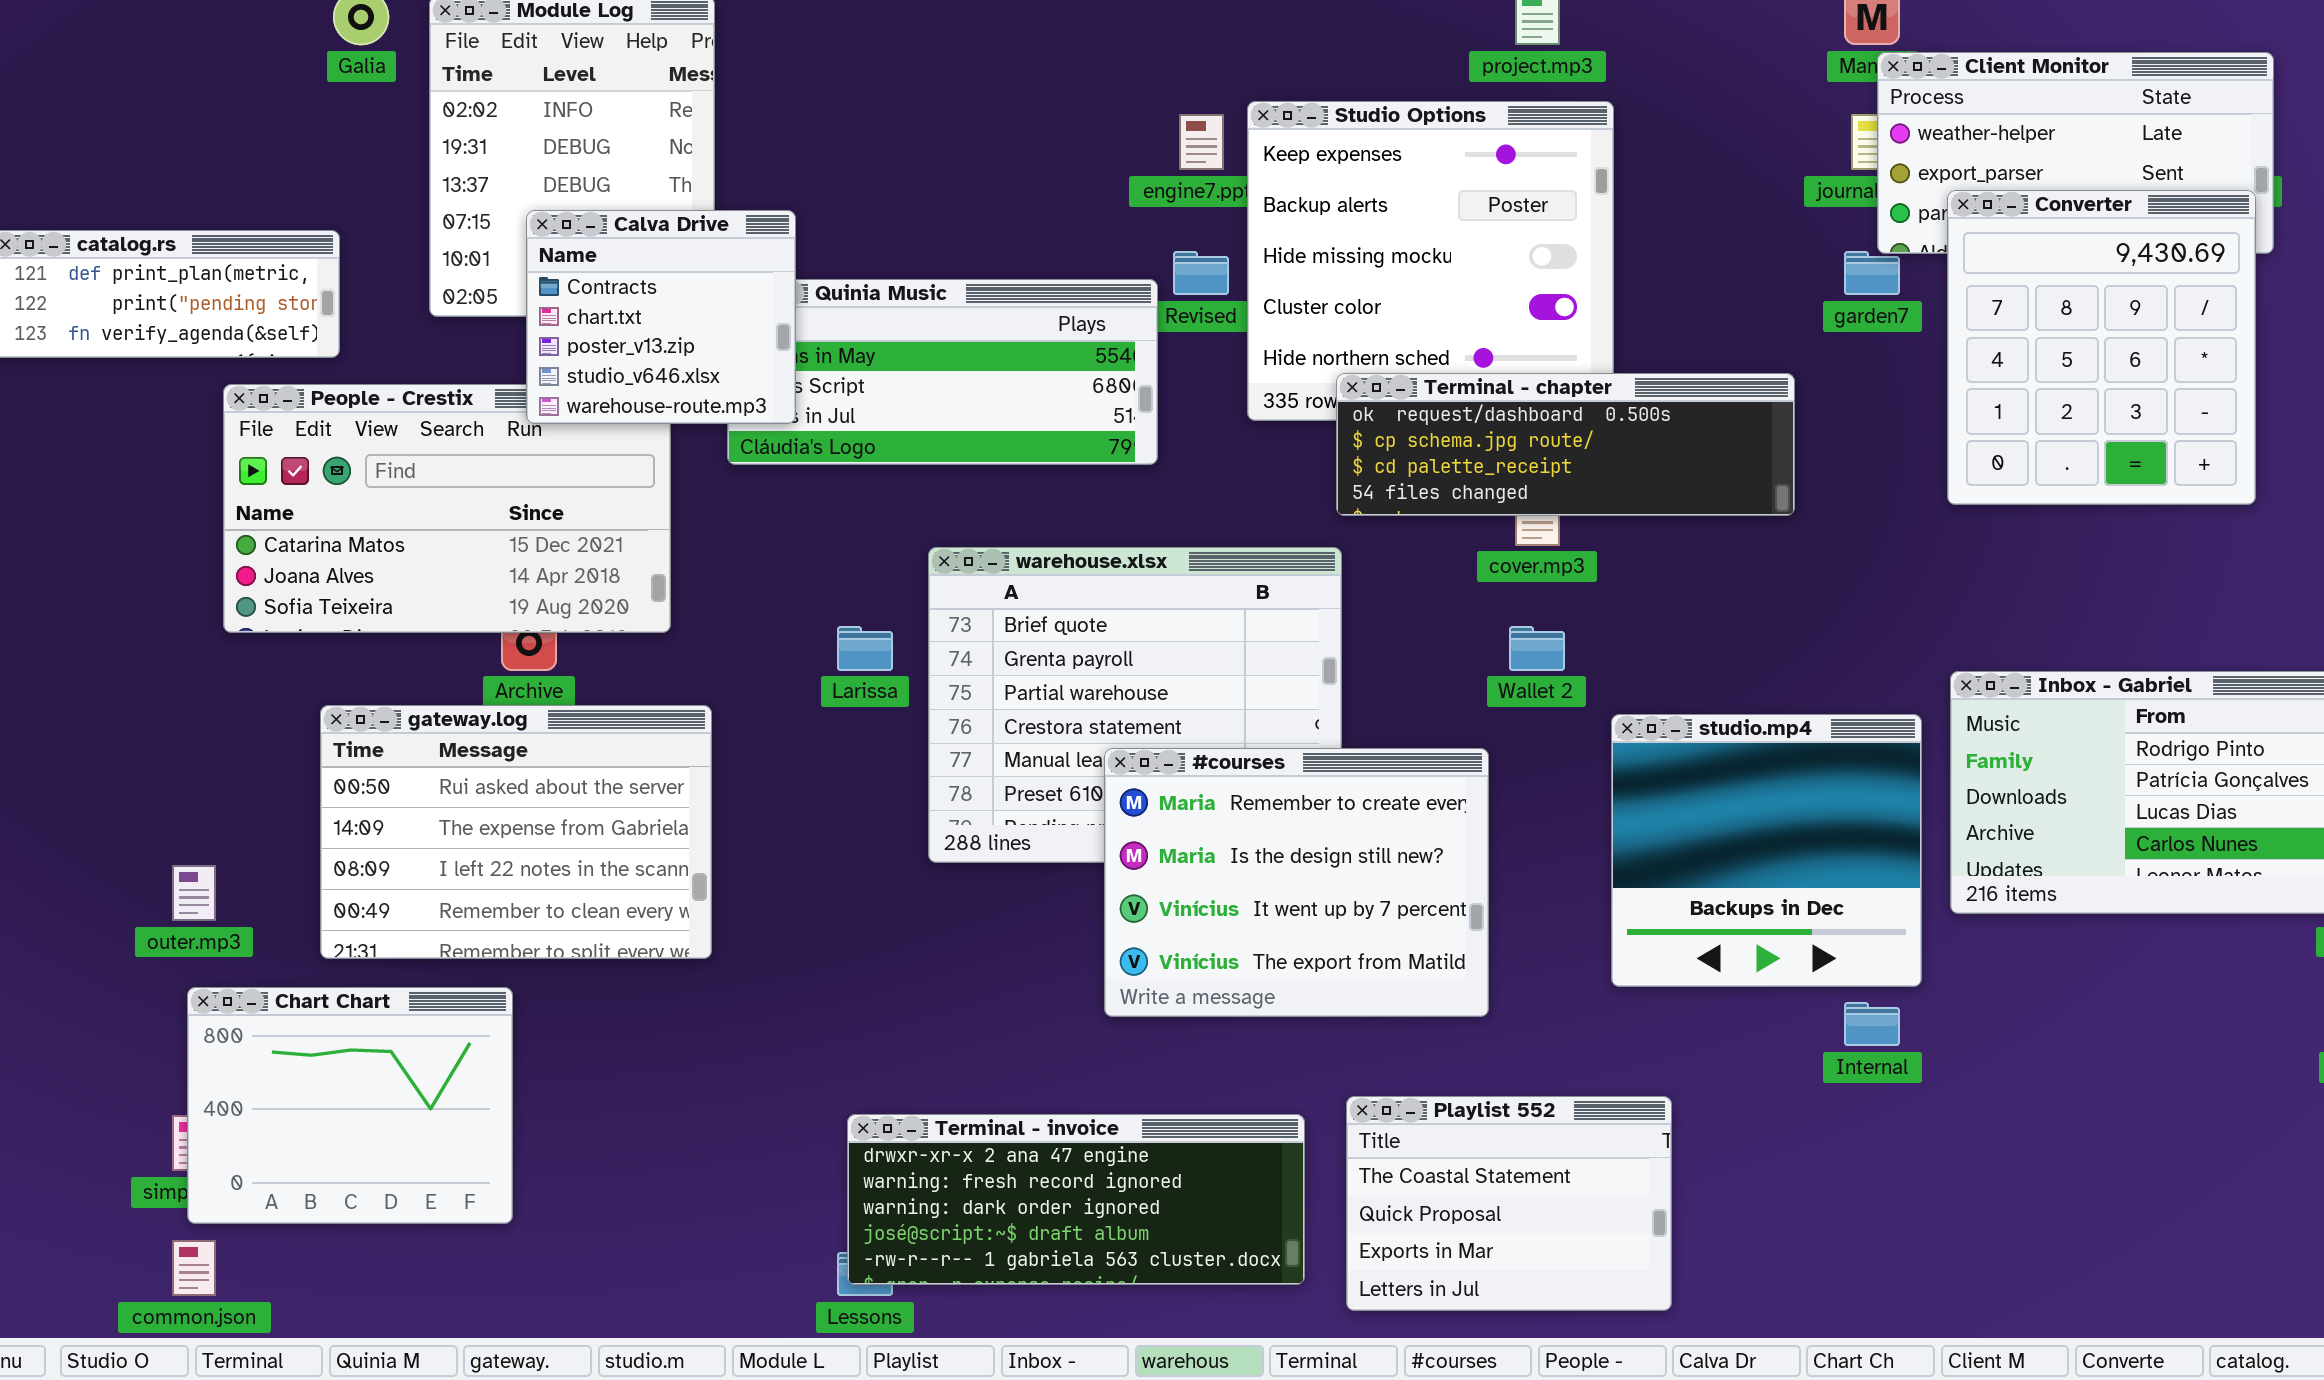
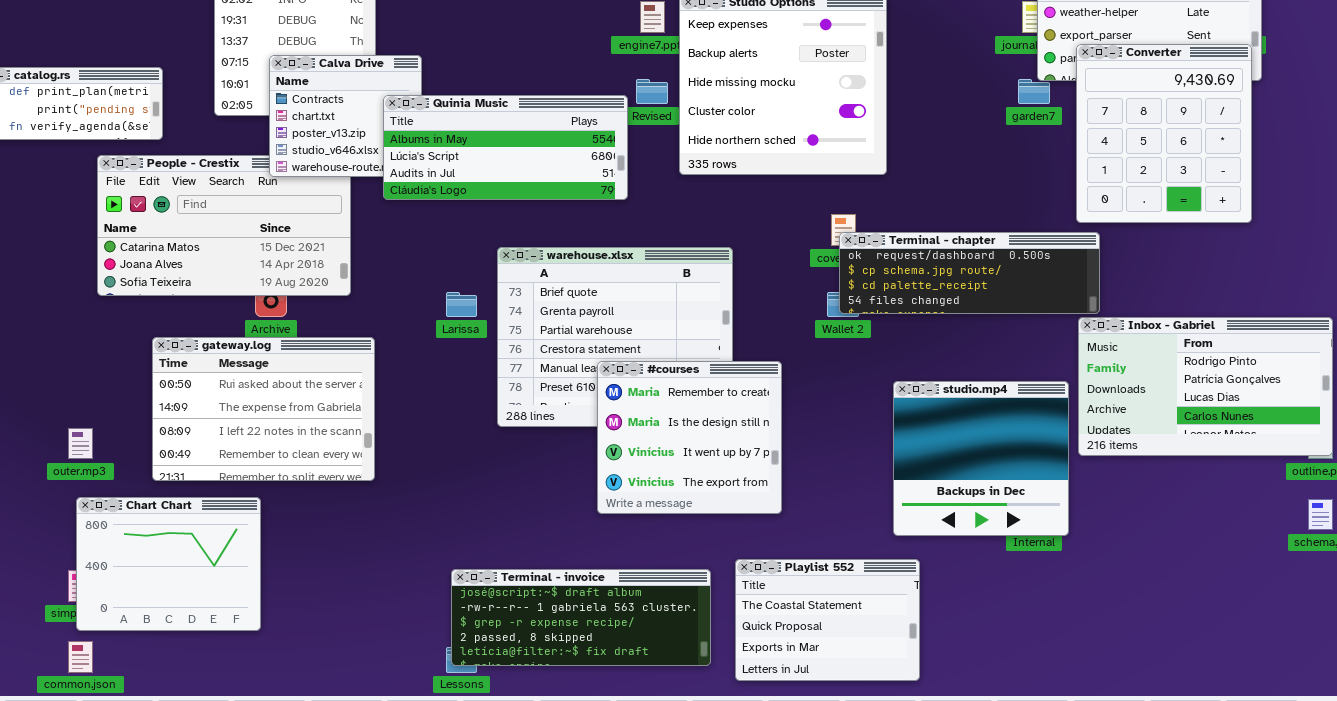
Quinia Music: [727,279,1158,465] -> [383,95,628,200], raised
Terminal - chapter: [1336,373,1795,516] -> [839,232,1100,314], moved
studio.mp4: [1611,714,1922,987] -> [893,381,1069,536], moved
#courses: [1104,748,1489,1017] -> [597,361,782,514], resized
Terminal - invoice: [847,1114,1305,1285] -> [451,569,711,666], scrolled down 3 rows

